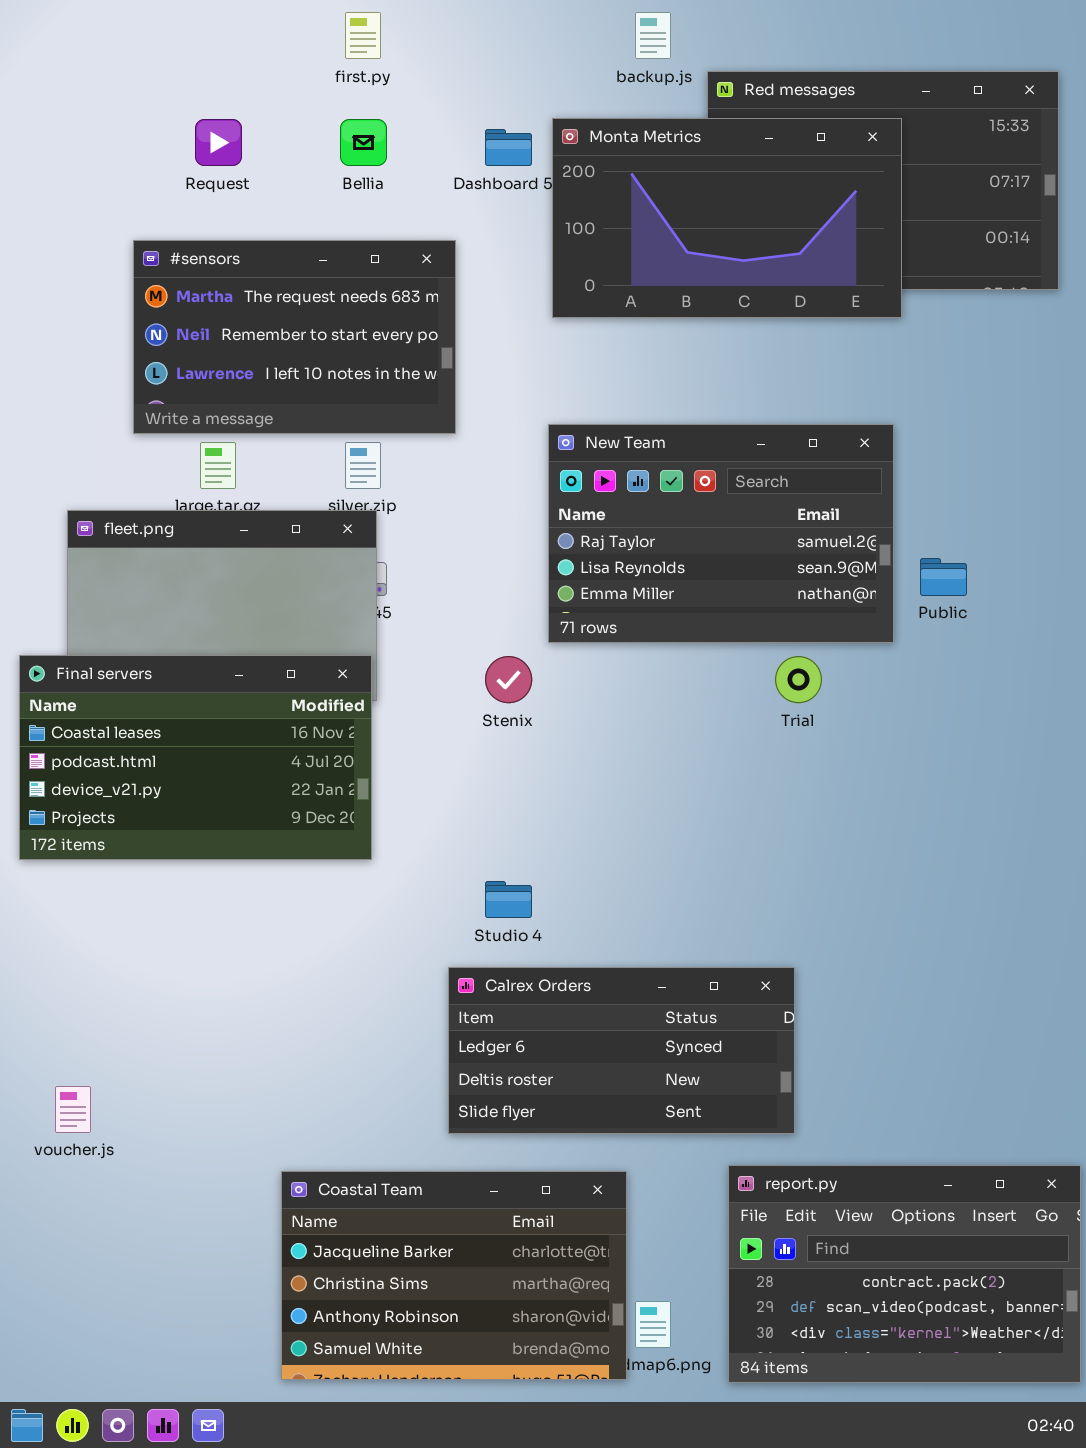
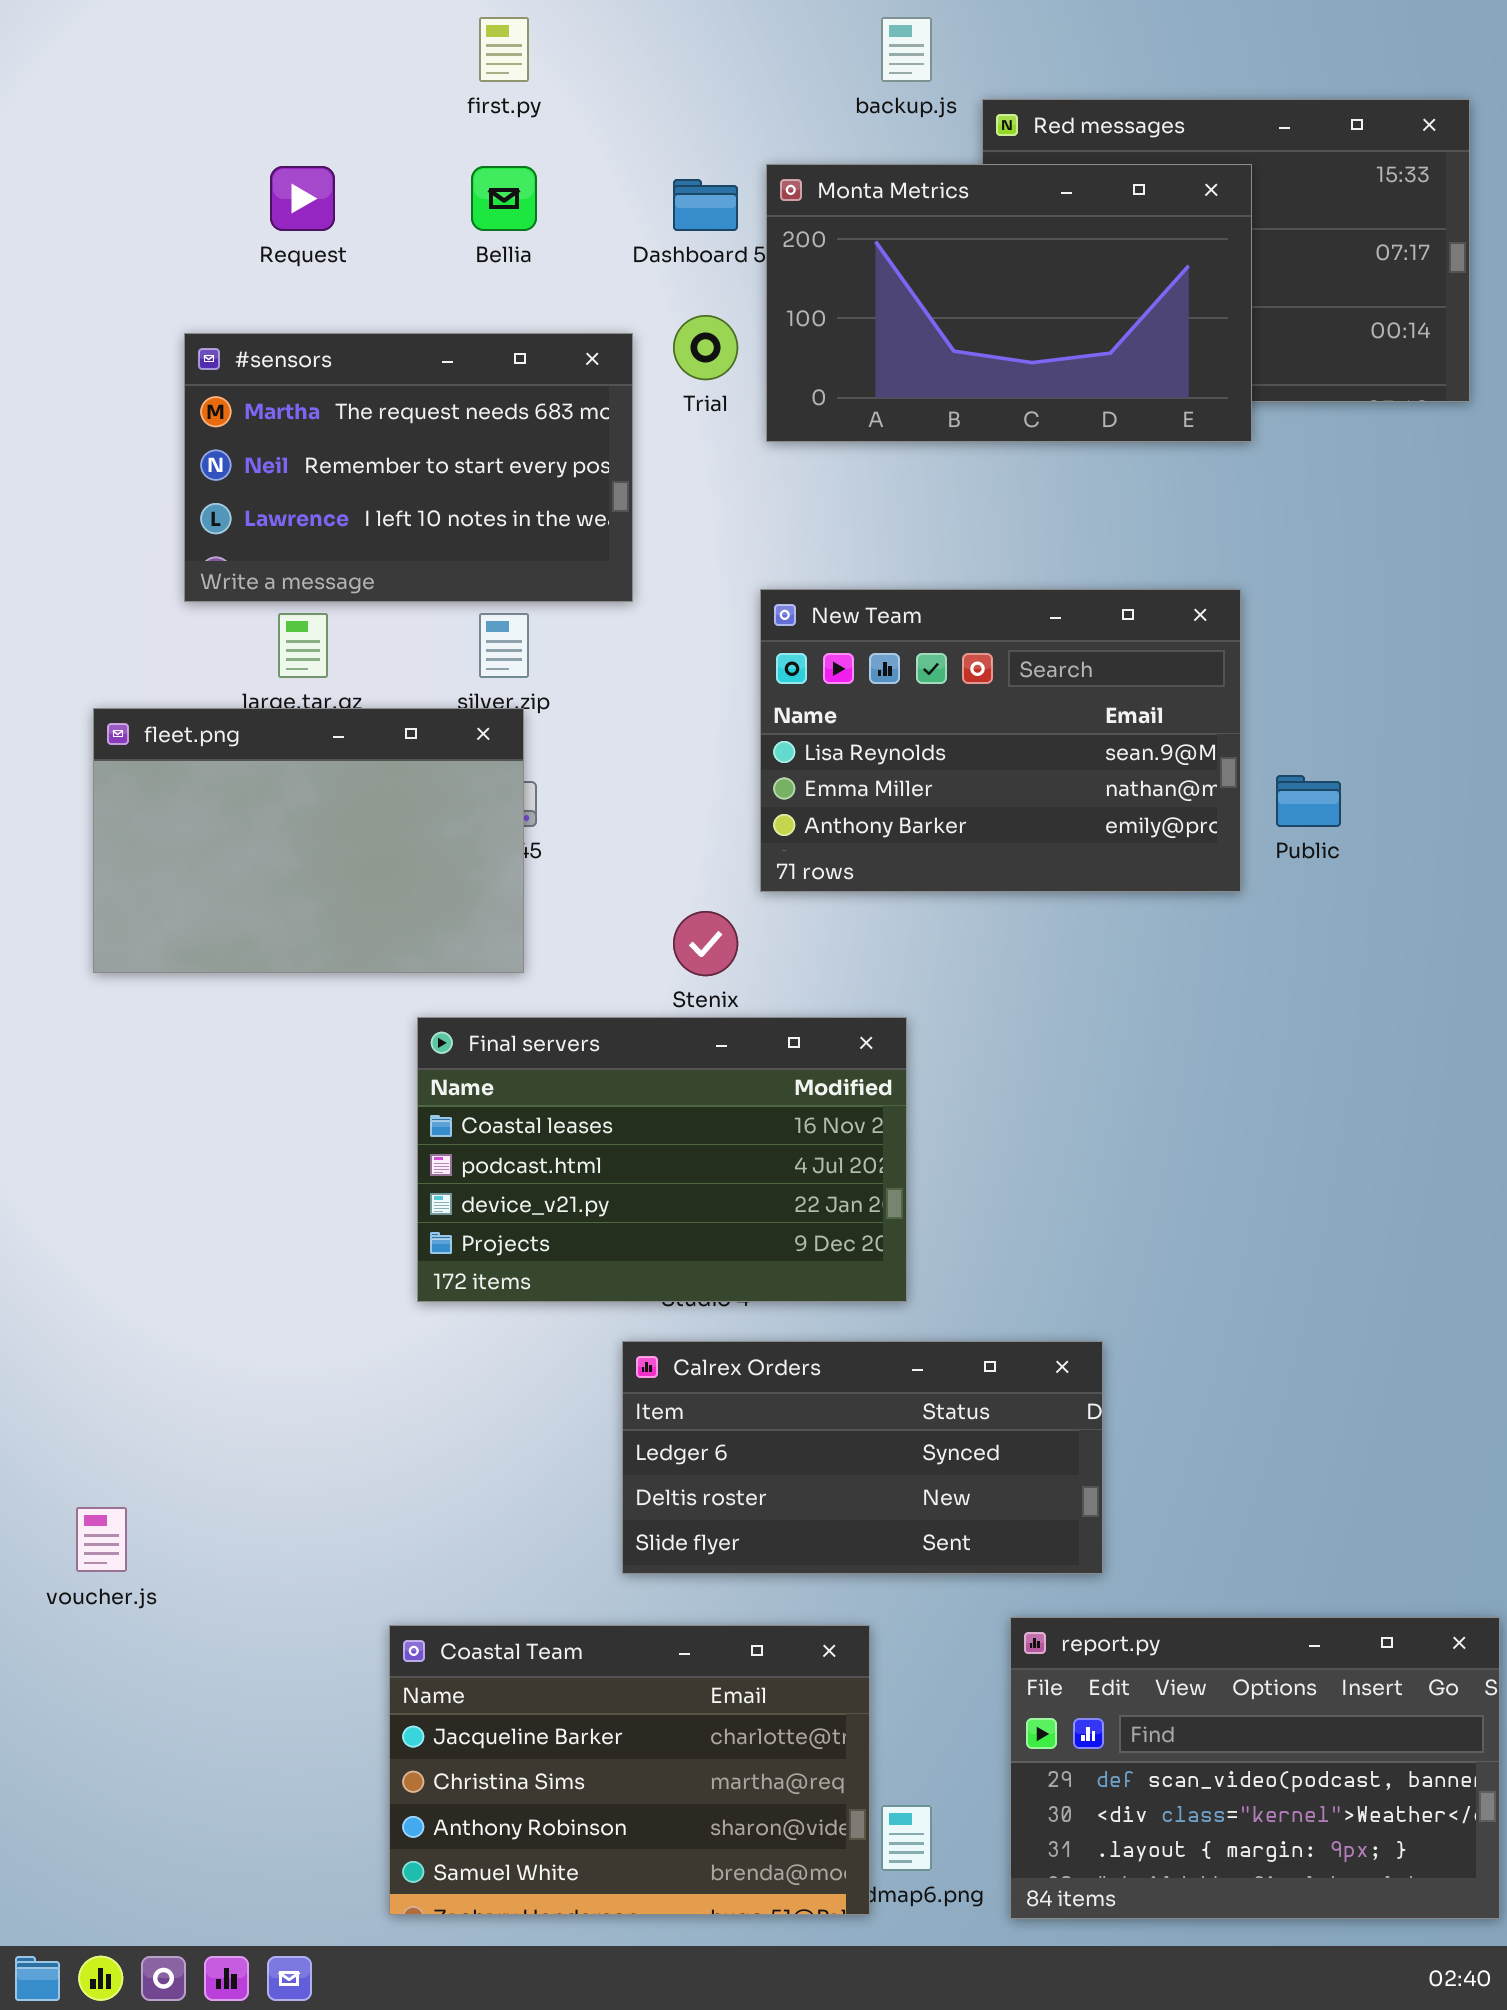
New Team: [548,424,894,643] -> [760,589,1241,892], scrolled down 1 row
Final servers: [19,655,372,860] -> [417,1017,907,1302], moved
Trial: [775,656,822,703] -> [673,315,738,380], moved
report.py: [728,1165,1081,1383] -> [1010,1617,1500,1919], scrolled down 1 row

